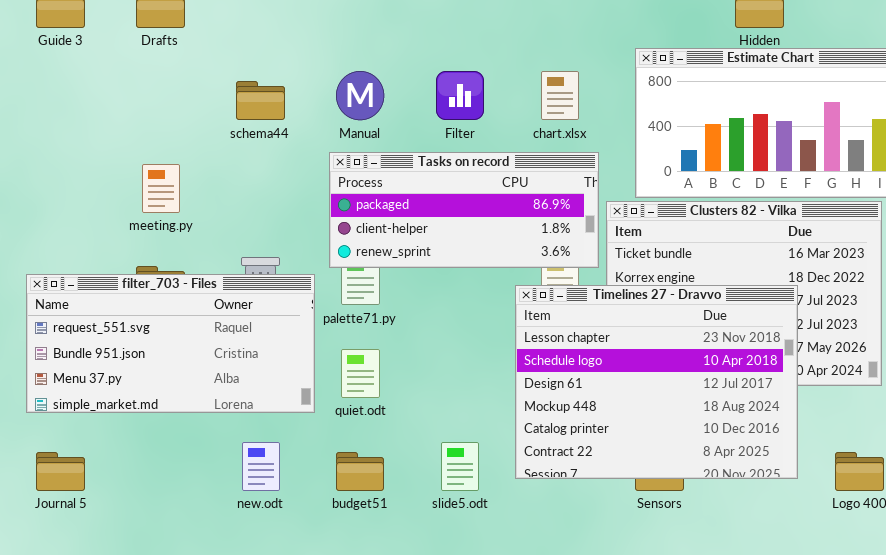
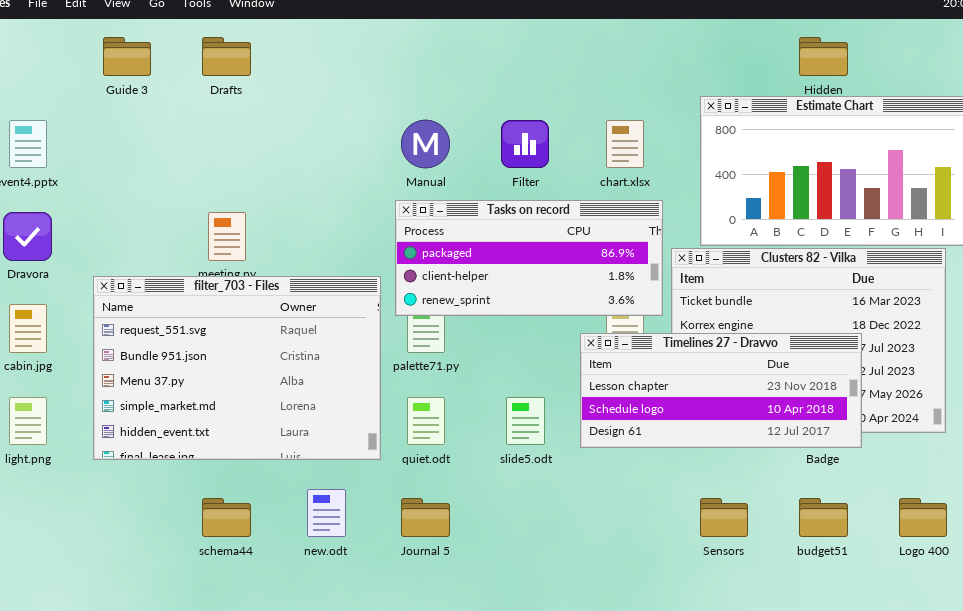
schema44: [236,81,285,120] -> [202,498,251,537], moved
filter_703 - Files: [26,274,315,413] -> [93,276,381,460], resized
Timelines 27 - Dravvo: [515,285,798,479] -> [580,333,862,448], resized
slide5.odt: [441,442,479,491] -> [506,397,545,445], moved
Journal 5: [36,452,85,491] -> [401,498,450,537], moved
budget51: [336,452,384,491] -> [799,498,848,537], moved

